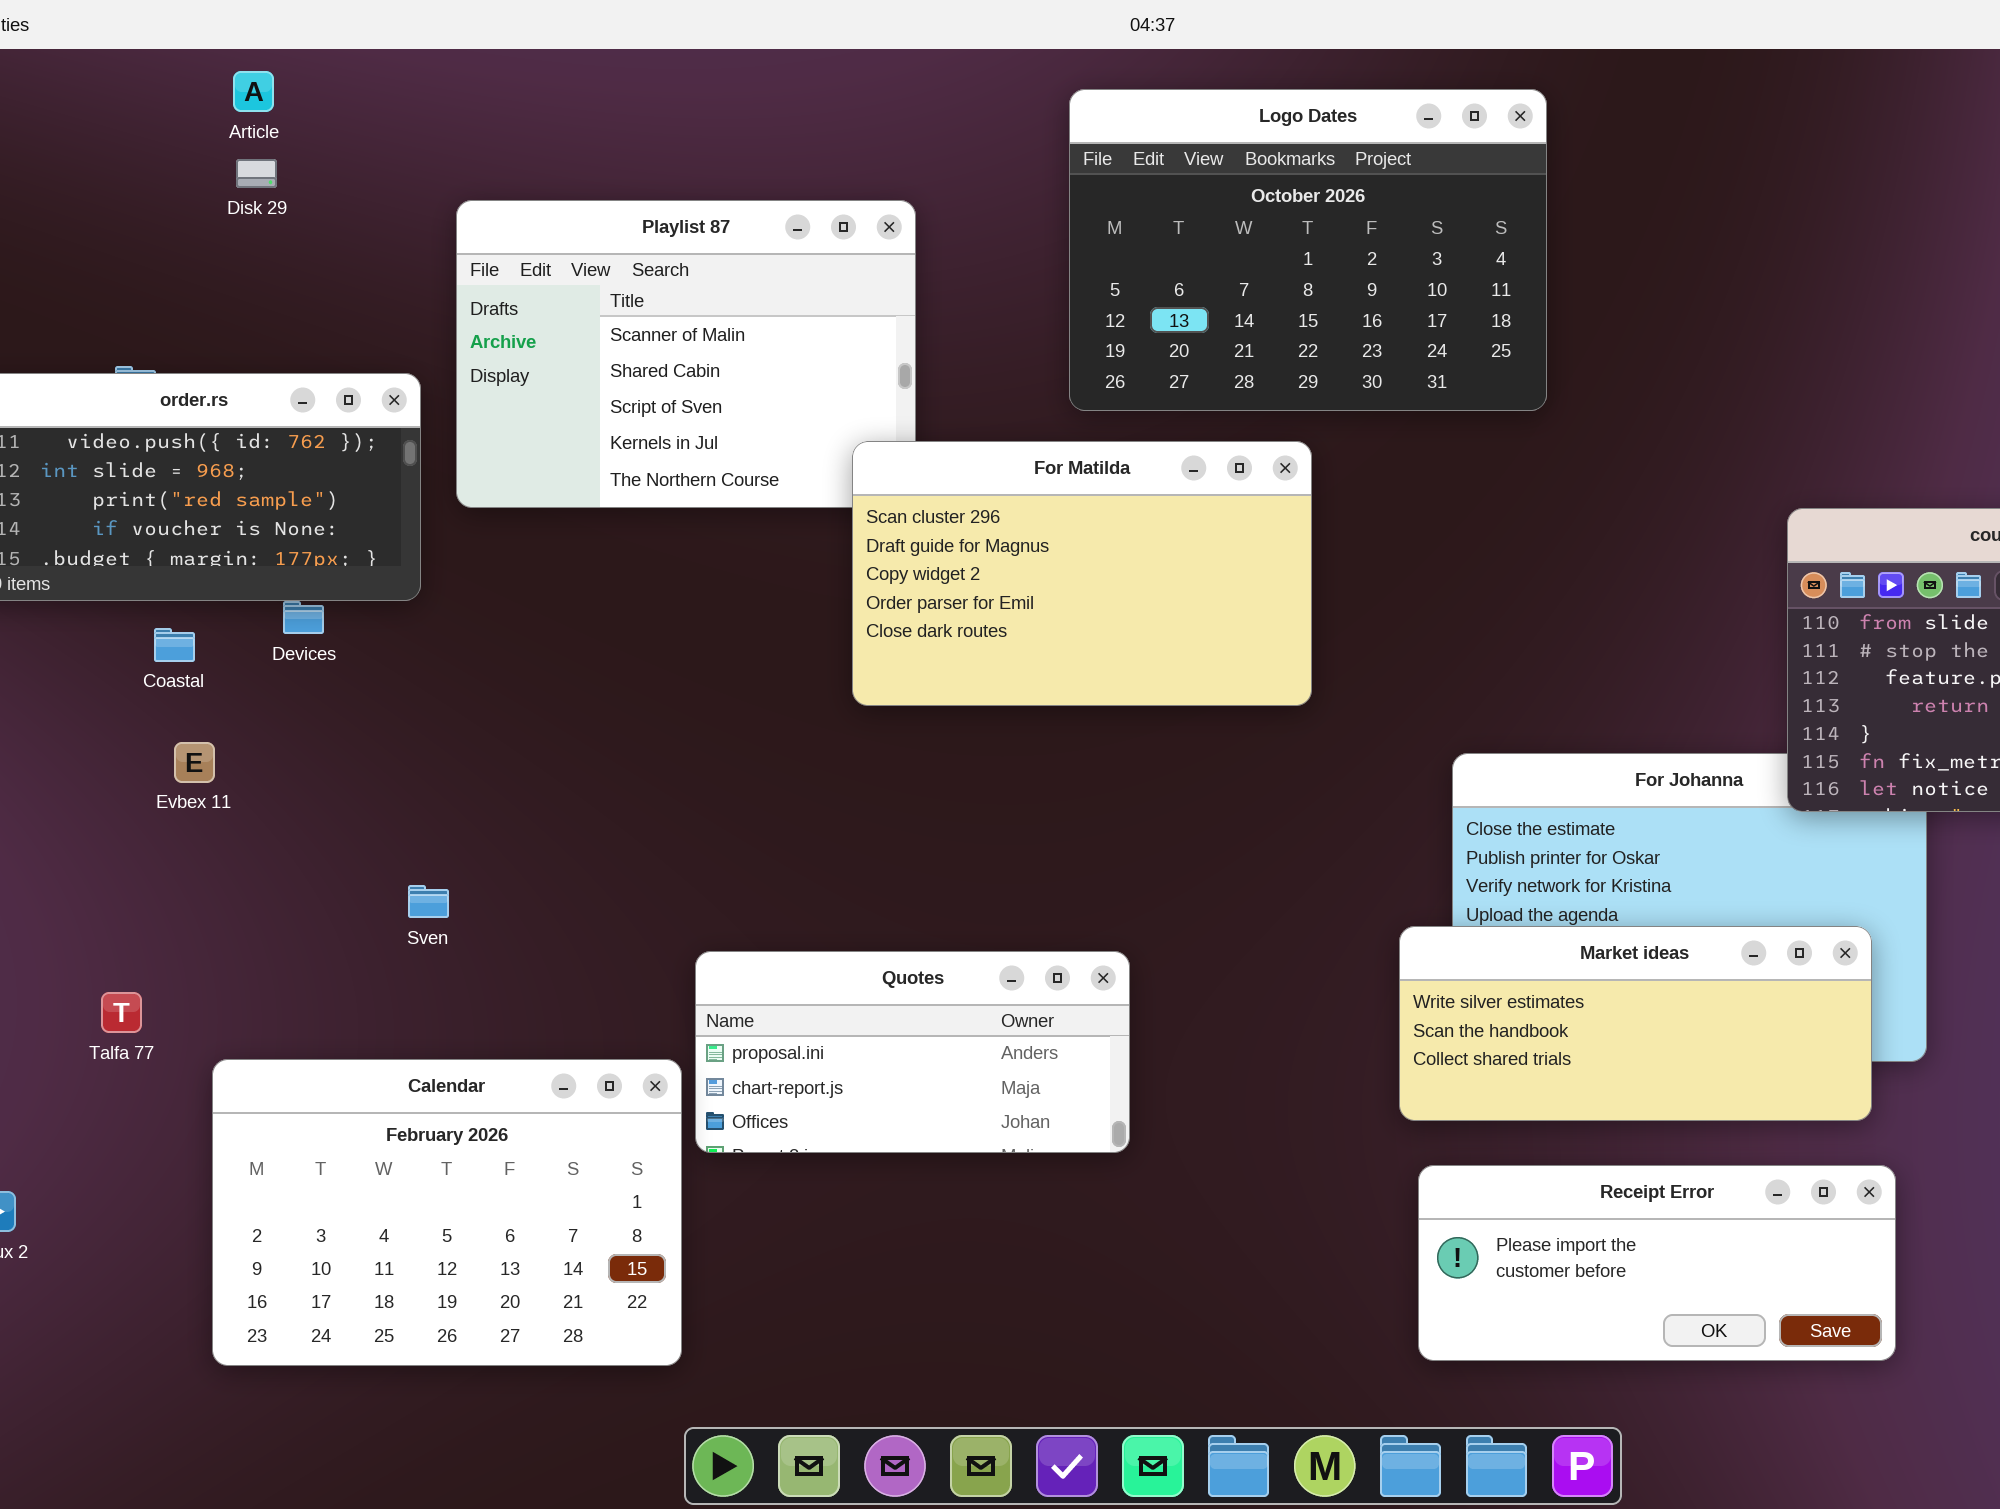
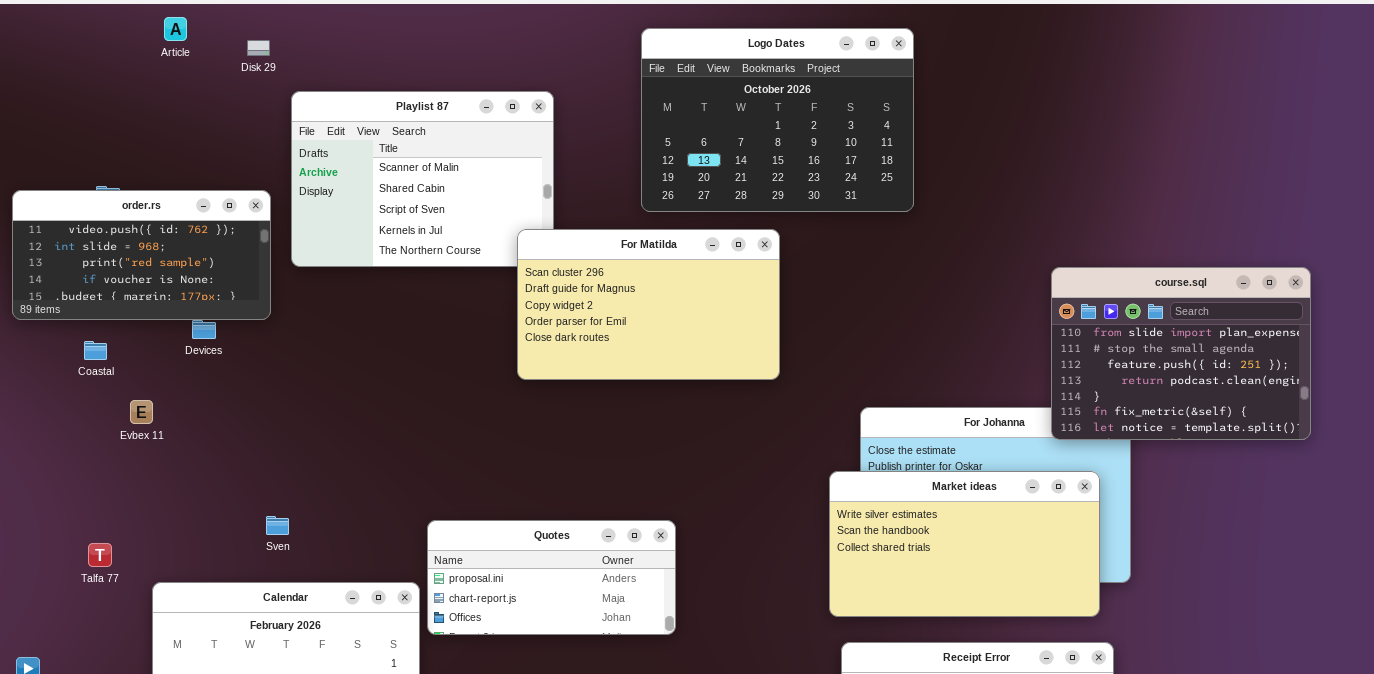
Disk 29: [236,159,277,188] -> [247,40,270,56], moved
Coastal: [154,628,195,662] -> [84,341,107,360], moved
Sven: [408,885,449,918] -> [266,516,289,535], moved
Market ideas: [1399,926,1872,1121] -> [829,471,1100,617], resized

